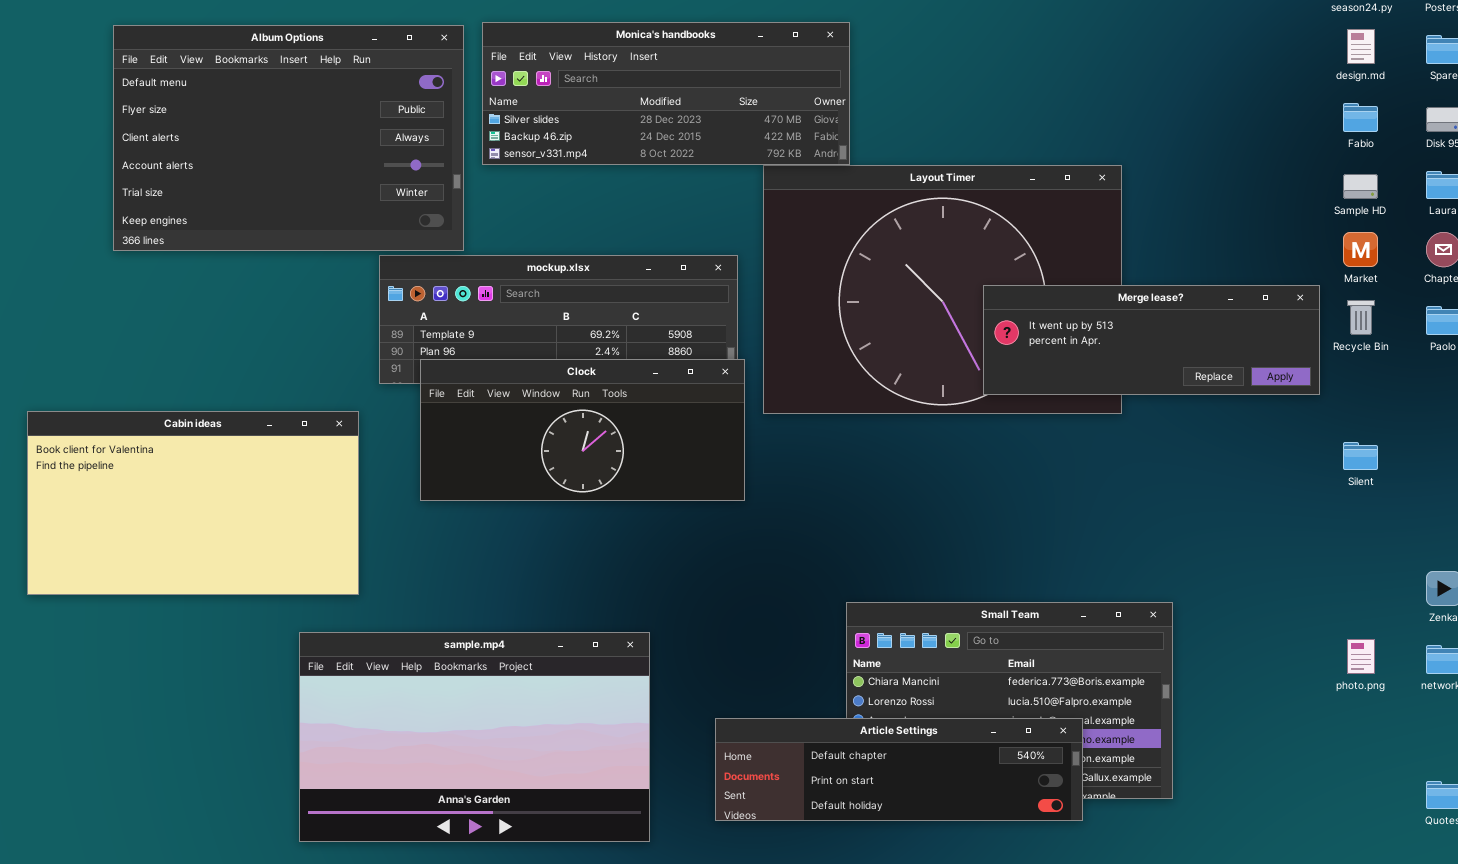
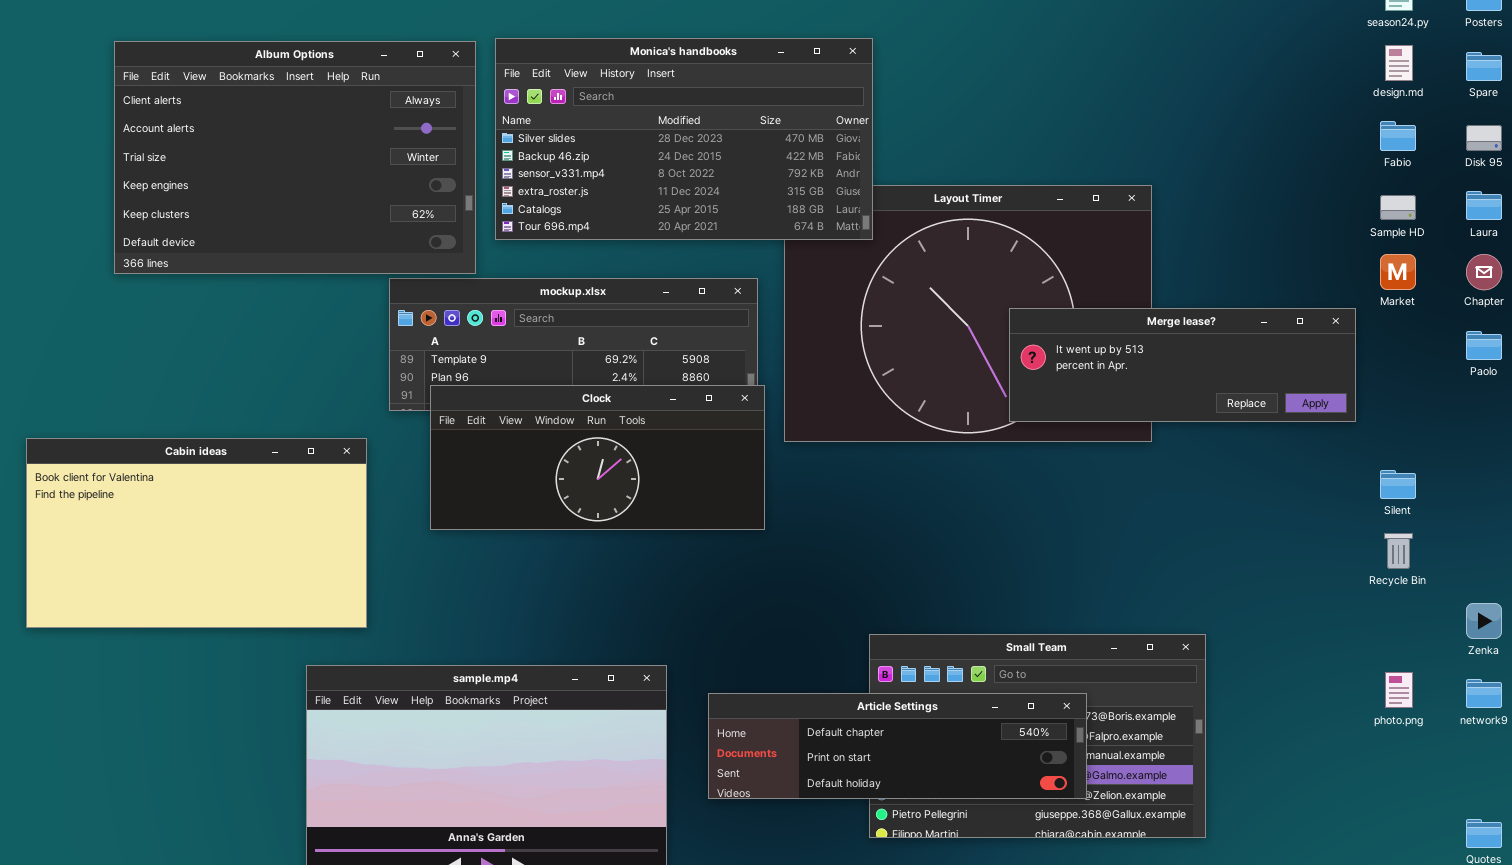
Monica's handbooks: [482,22,850,165] -> [495,38,873,240], resized
Album Options: [113,25,464,251] -> [114,41,476,274], scrolled down 2 rows
Recycle Bin: [1347,300,1375,335] -> [1384,533,1413,569], moved
Article Settings: [715,718,1083,821] -> [708,693,1087,799], moved

